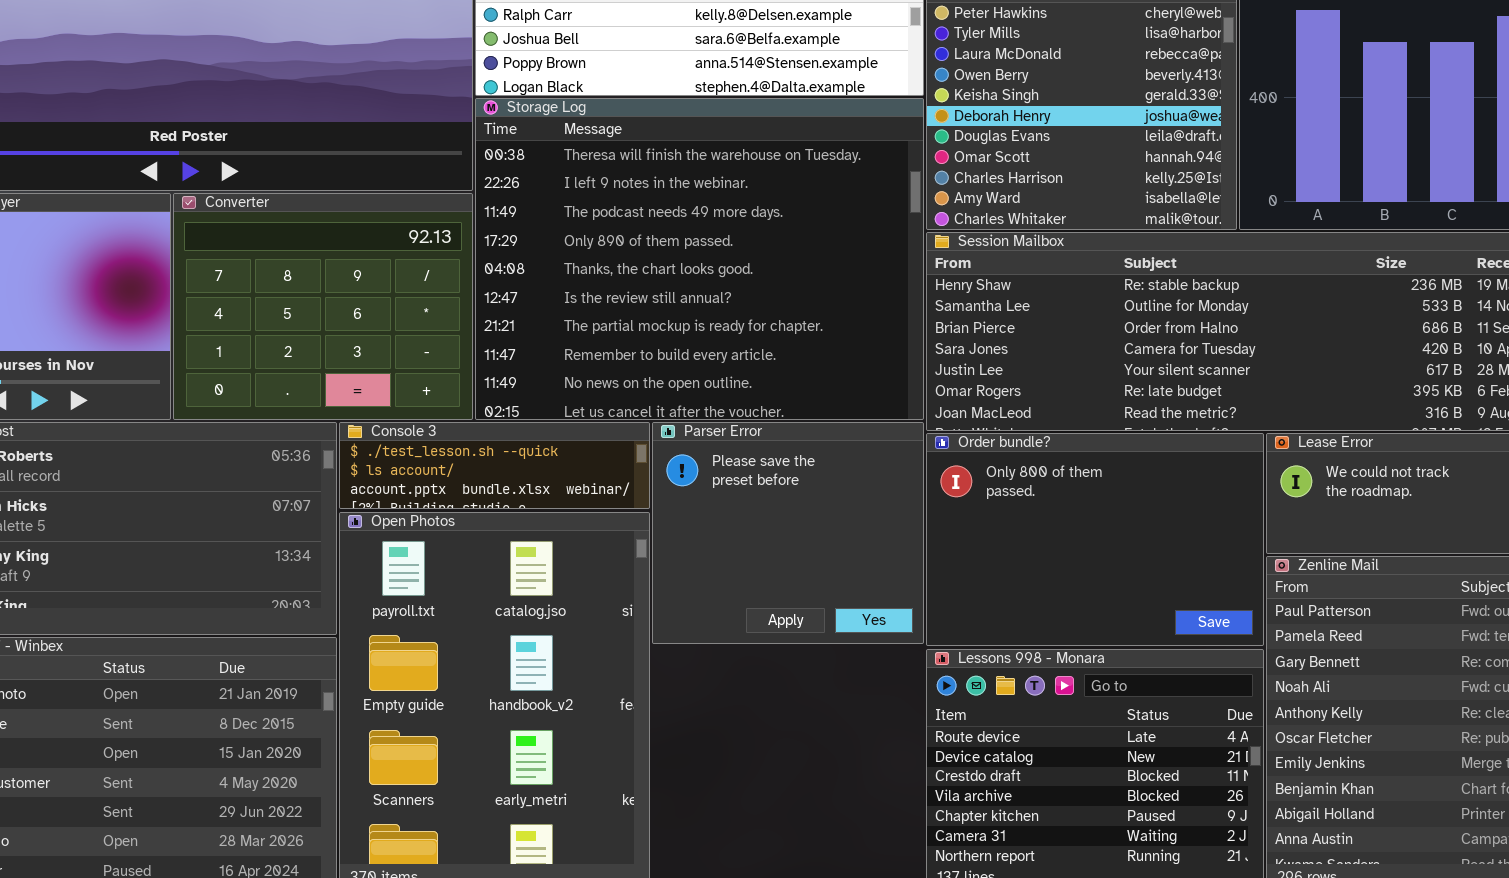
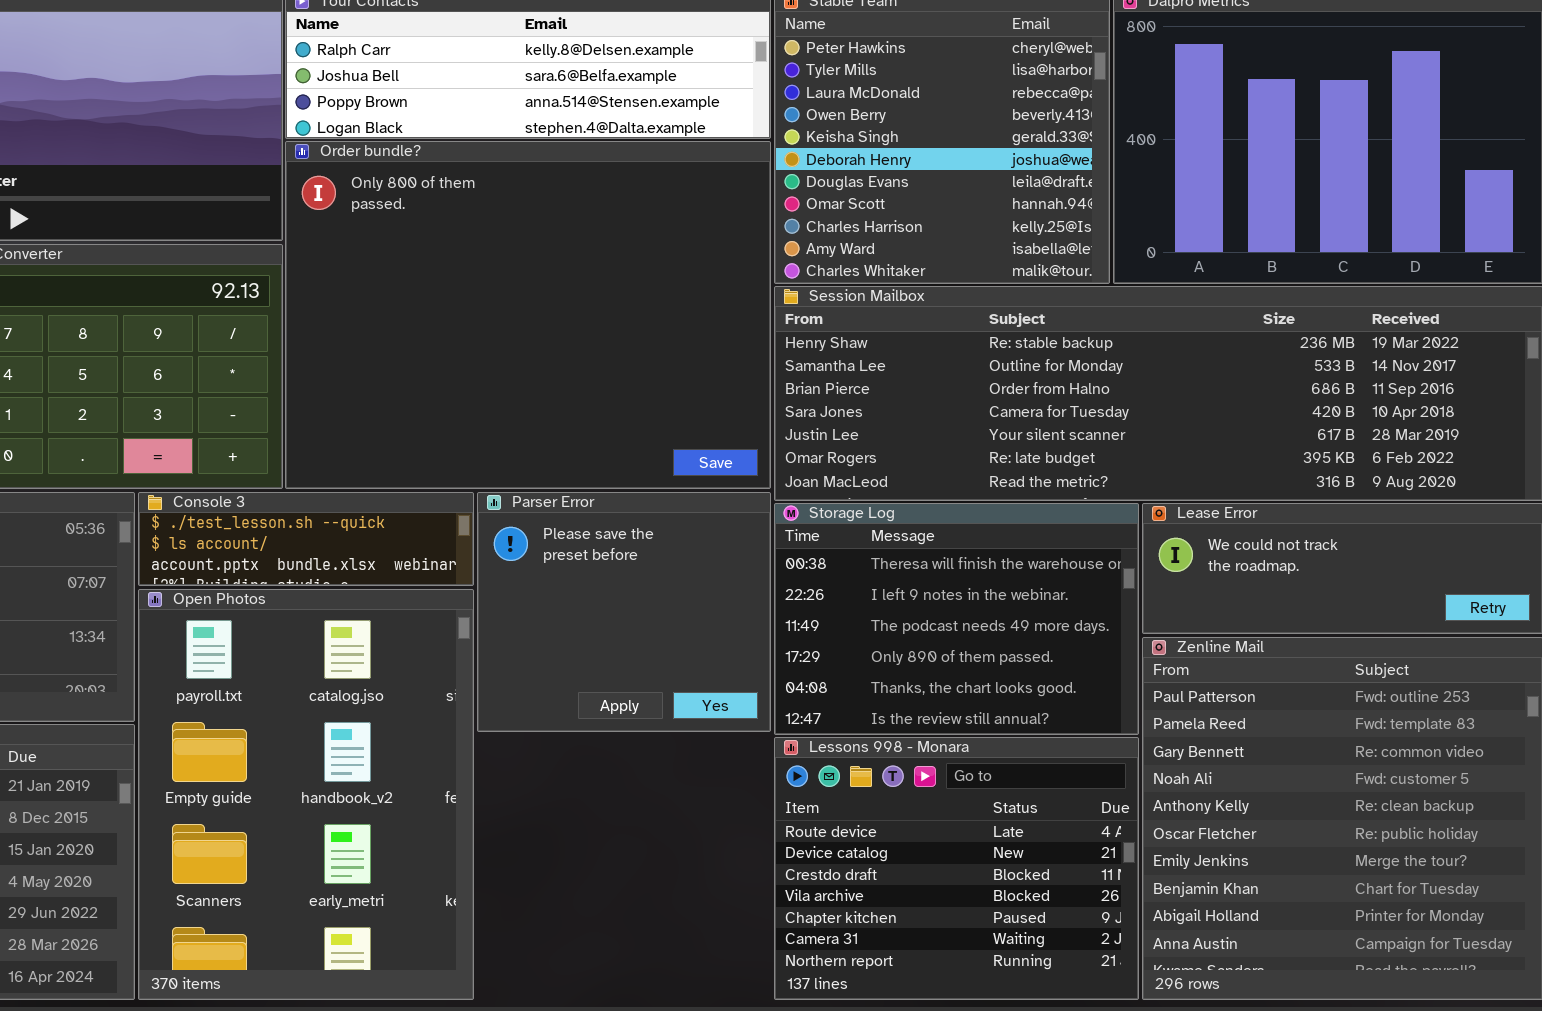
Storage Log: [475,98,924,420] -> [774,503,1139,735], moved, resized
Order bundle?: [926,433,1264,646] -> [285,141,771,489], moved, resized

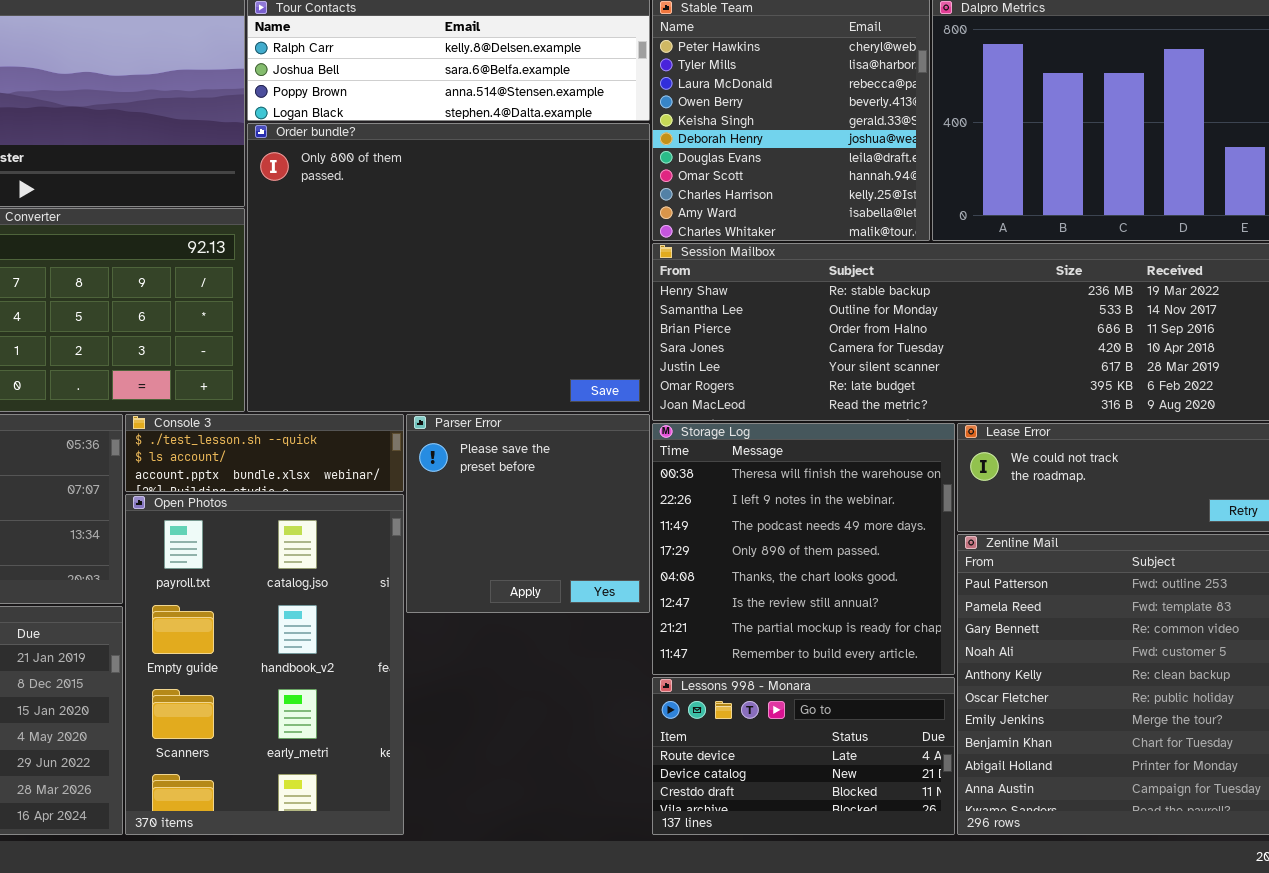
Storage Log: [774,503,1139,735] -> [652,423,955,675], resized
Lessons 998 - Monara: [774,737,1139,1000] -> [652,677,955,835], resized

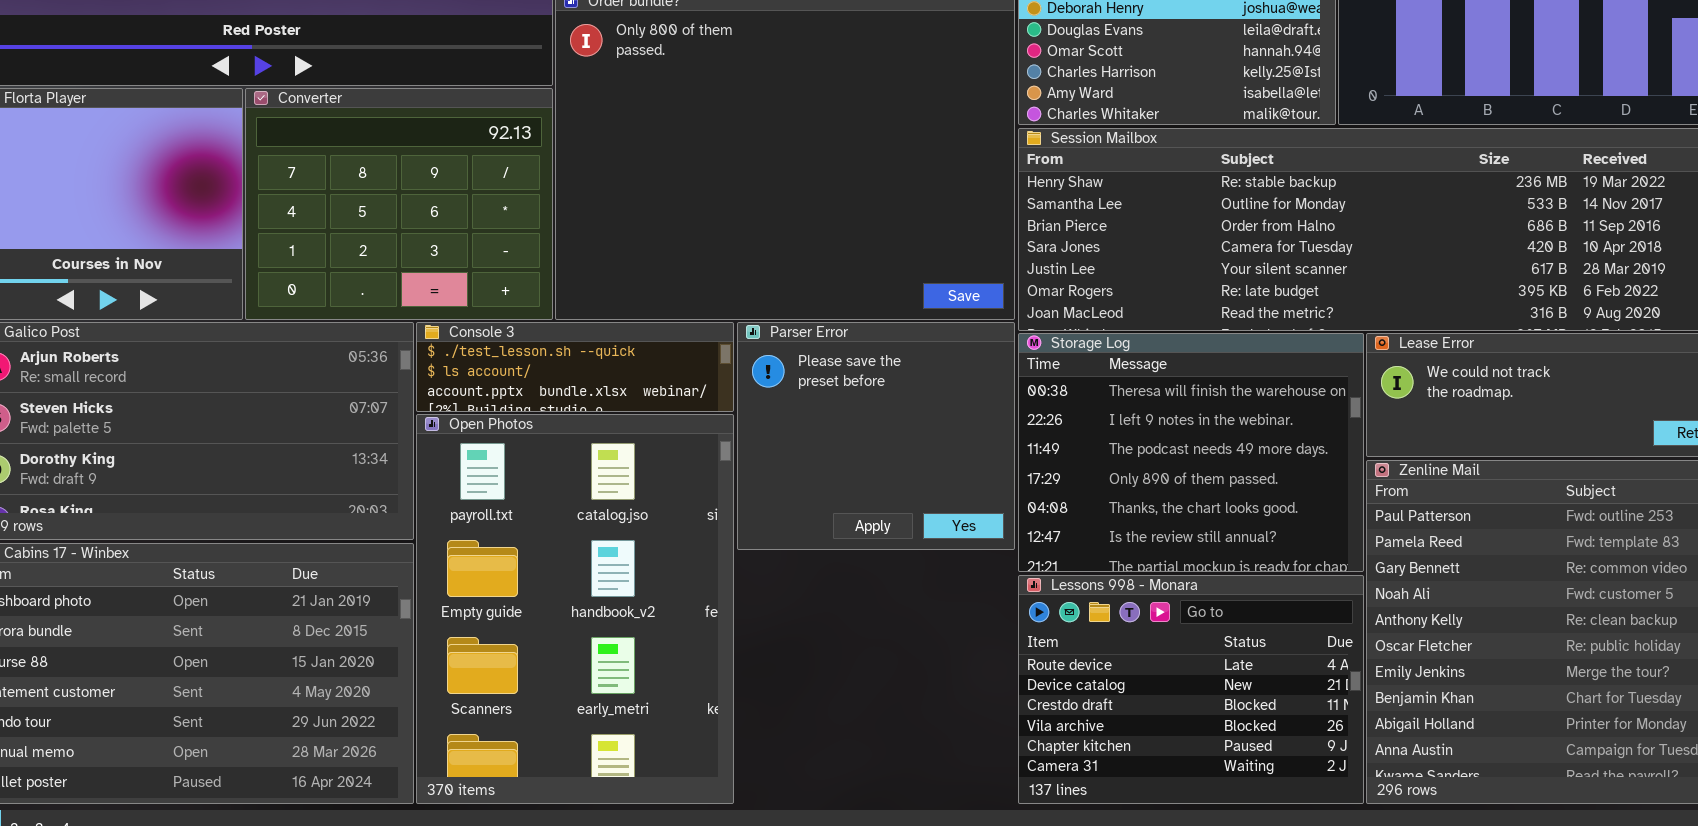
Storage Log: [652,423,955,675] -> [1018,333,1364,572], resized
Lessons 998 - Monara: [652,677,955,835] -> [1018,575,1364,804], resized

